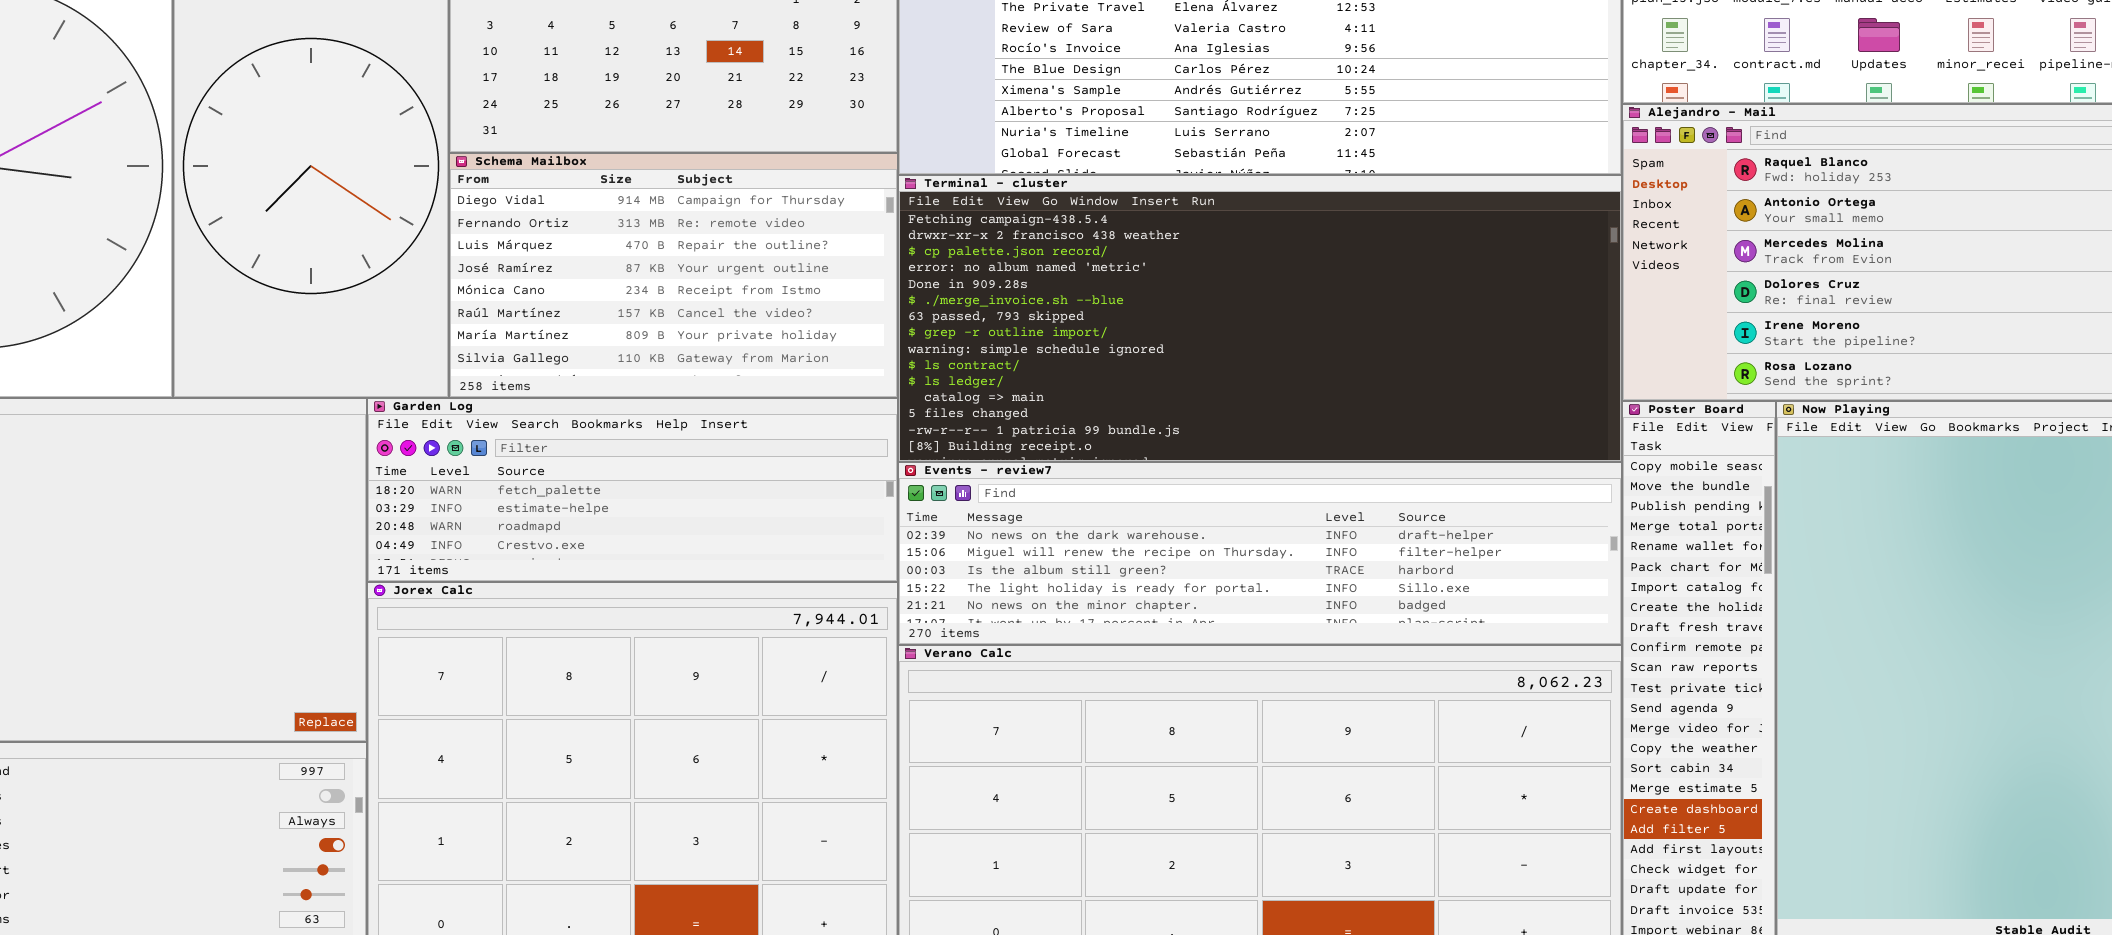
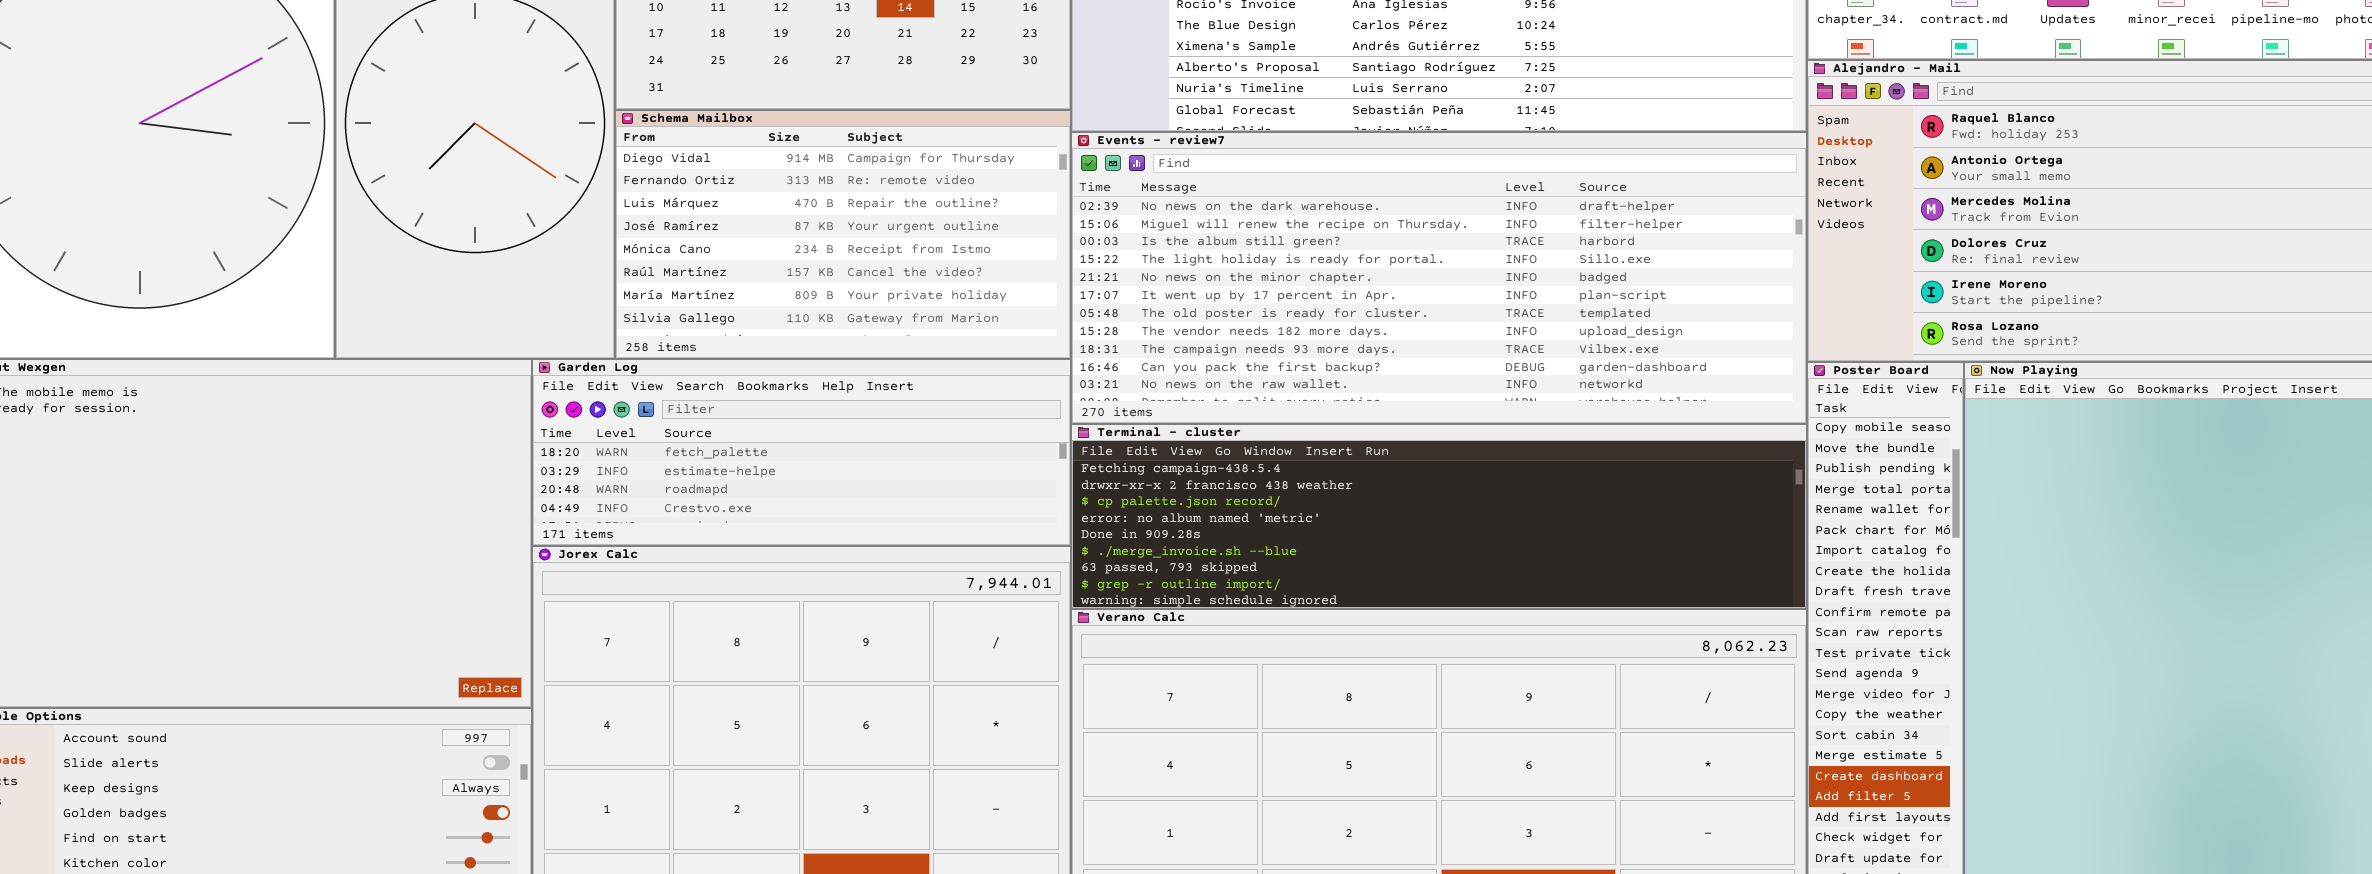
Terminal - cluster: [898,175,1622,462] -> [1071,424,1807,609], moved, resized
Events - review7: [898,462,1622,645] -> [1071,132,1807,424], moved, resized

